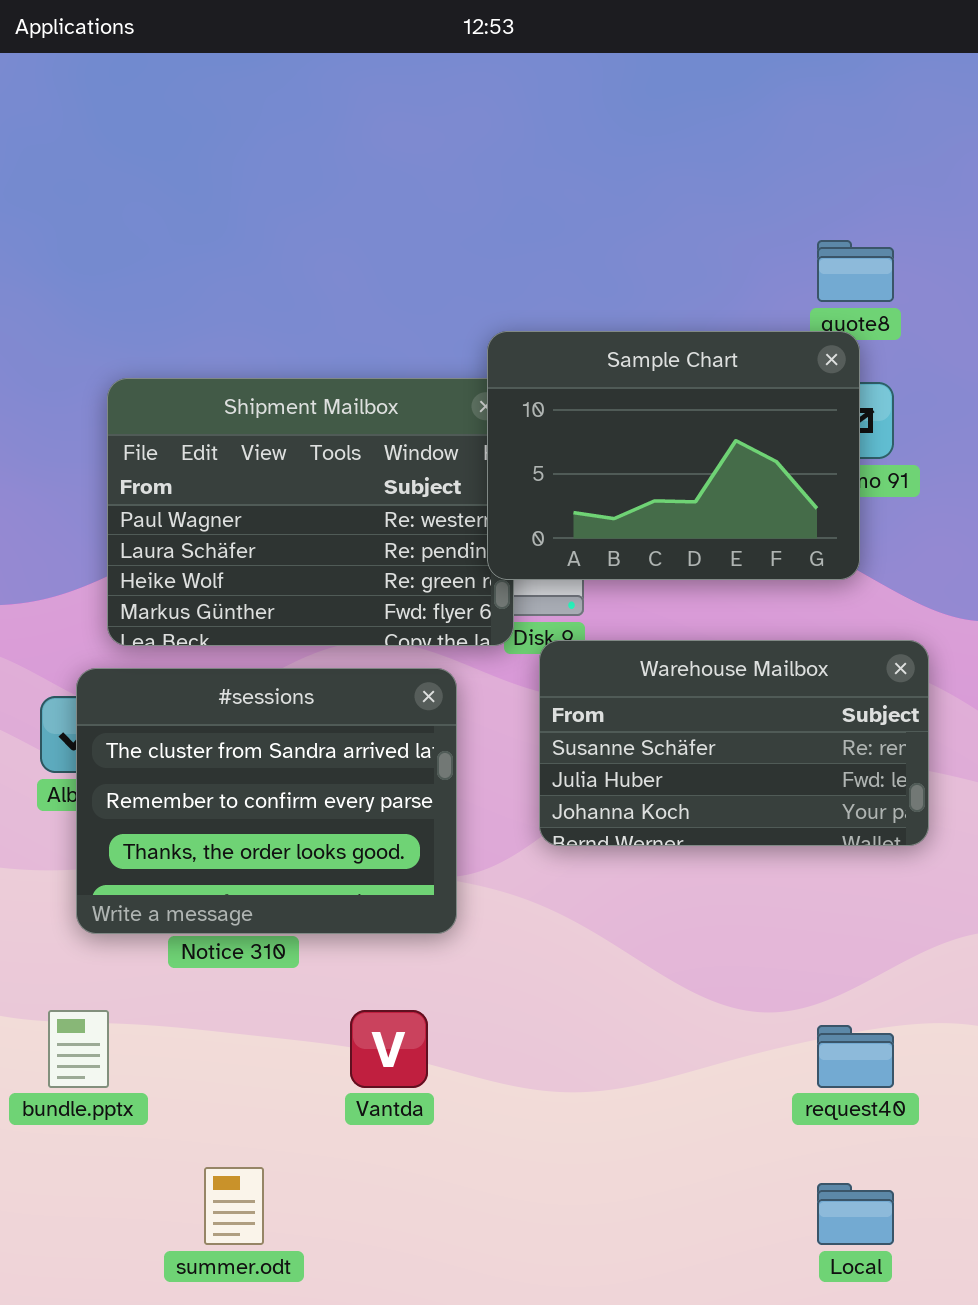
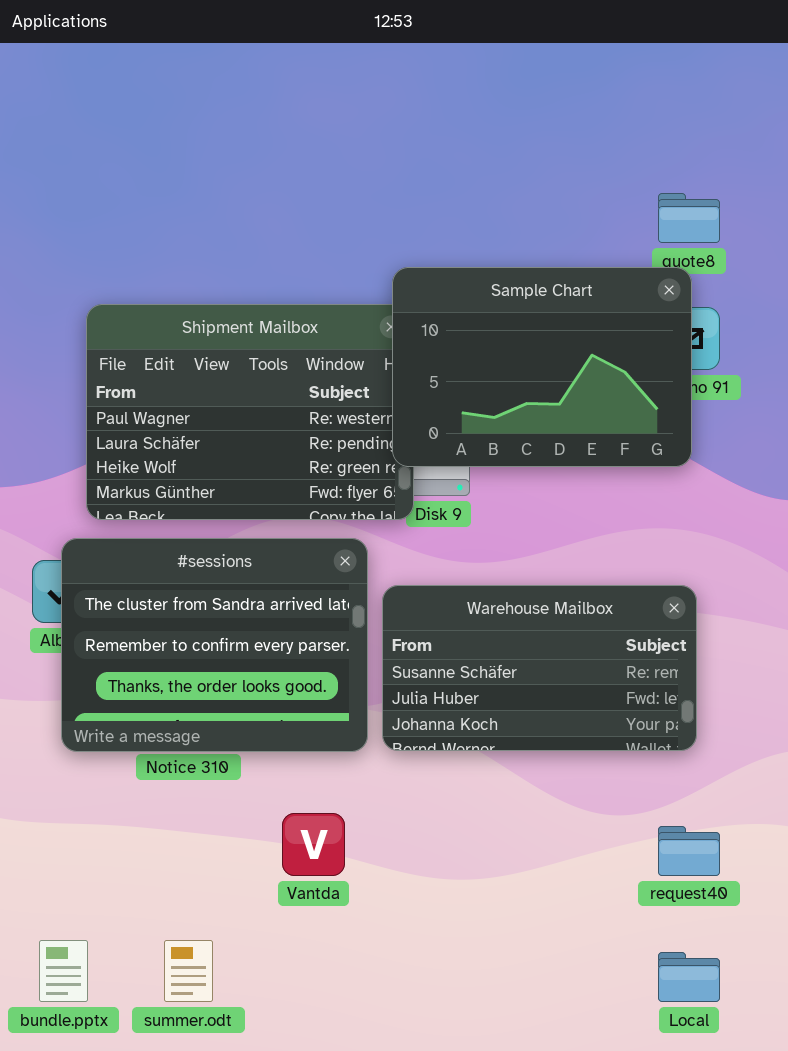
Warehouse Mailbox: [539,640,929,846] -> [382,585,697,751], moved
bundle.pptx: [48,1010,109,1088] -> [39,940,88,1002], moved

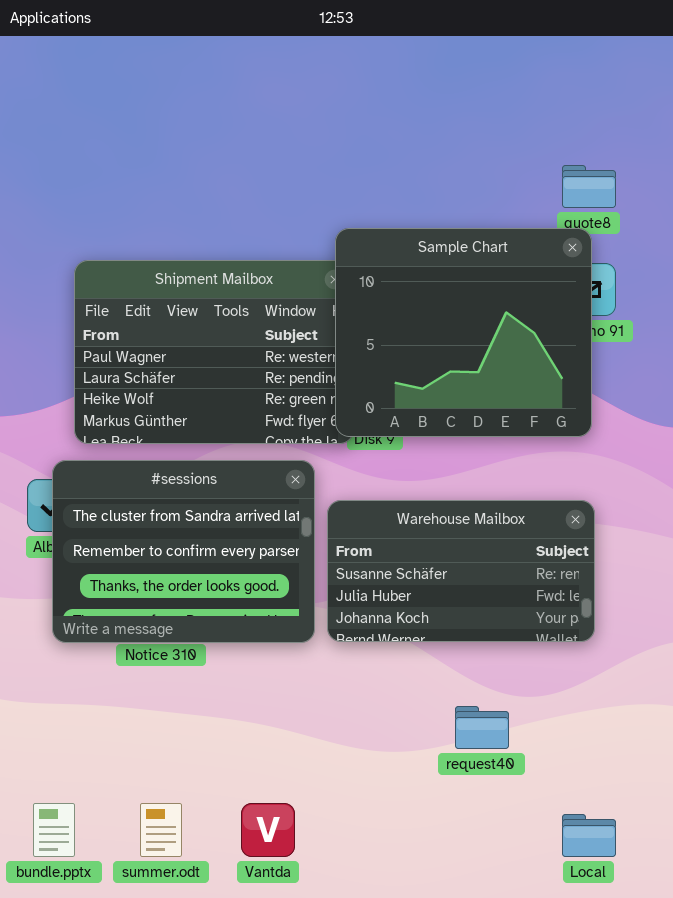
Sample Chart: [392,267,692,467] -> [335,228,592,437], resized
Vantda: [282,813,345,876] -> [241,803,295,857], moved
request40: [658,826,720,876] -> [455,706,509,749], moved

